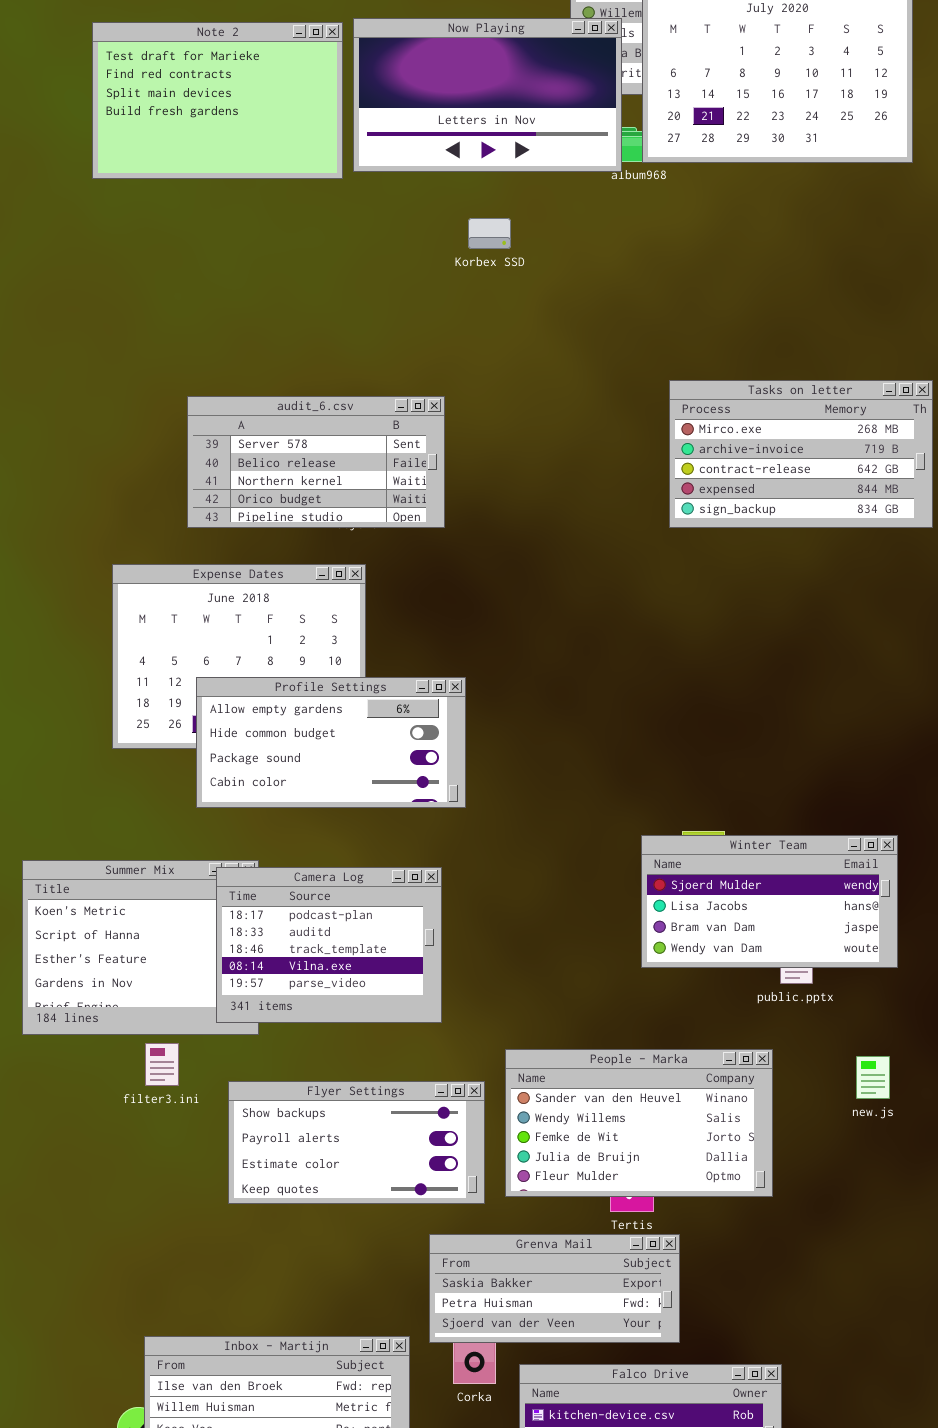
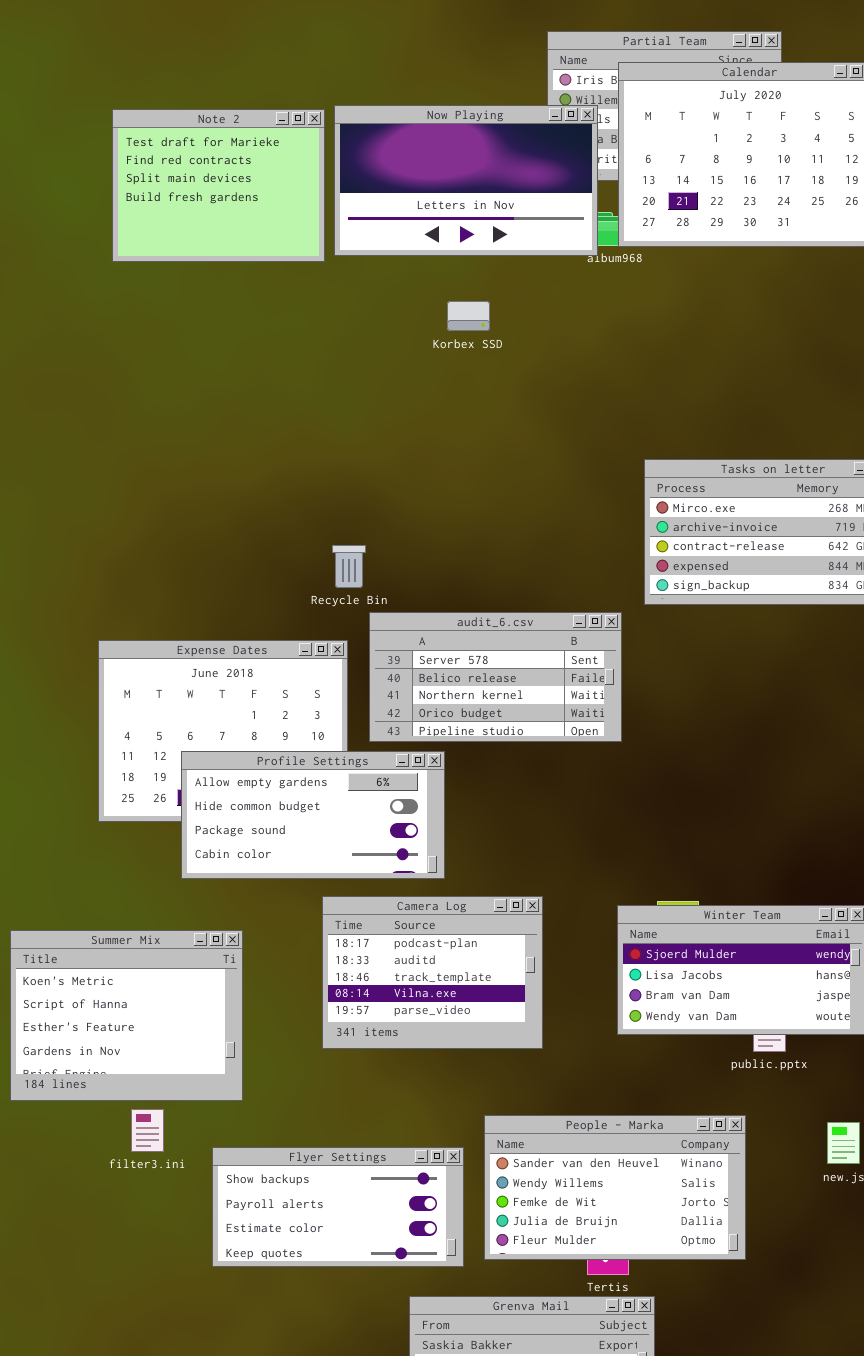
Note 2: [92,22,343,179] -> [112,109,325,262], resized
audit_6.csv: [187,396,445,528] -> [369,612,622,742], moved
Camera Log: [216,867,442,1023] -> [322,896,543,1049], moved

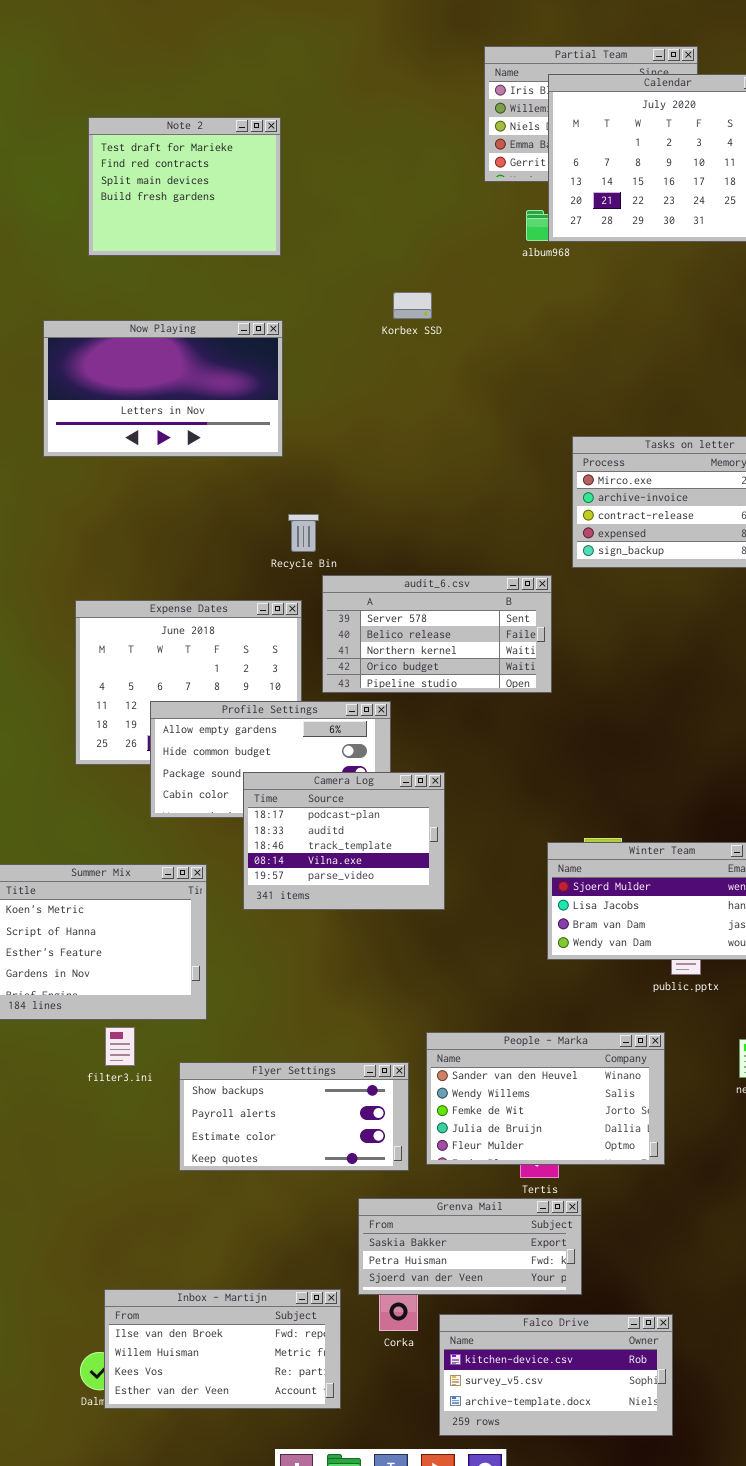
Now Playing: [334,105,598,256] -> [43,320,283,457], moved
Camera Log: [322,896,543,1049] -> [243,772,445,910], moved

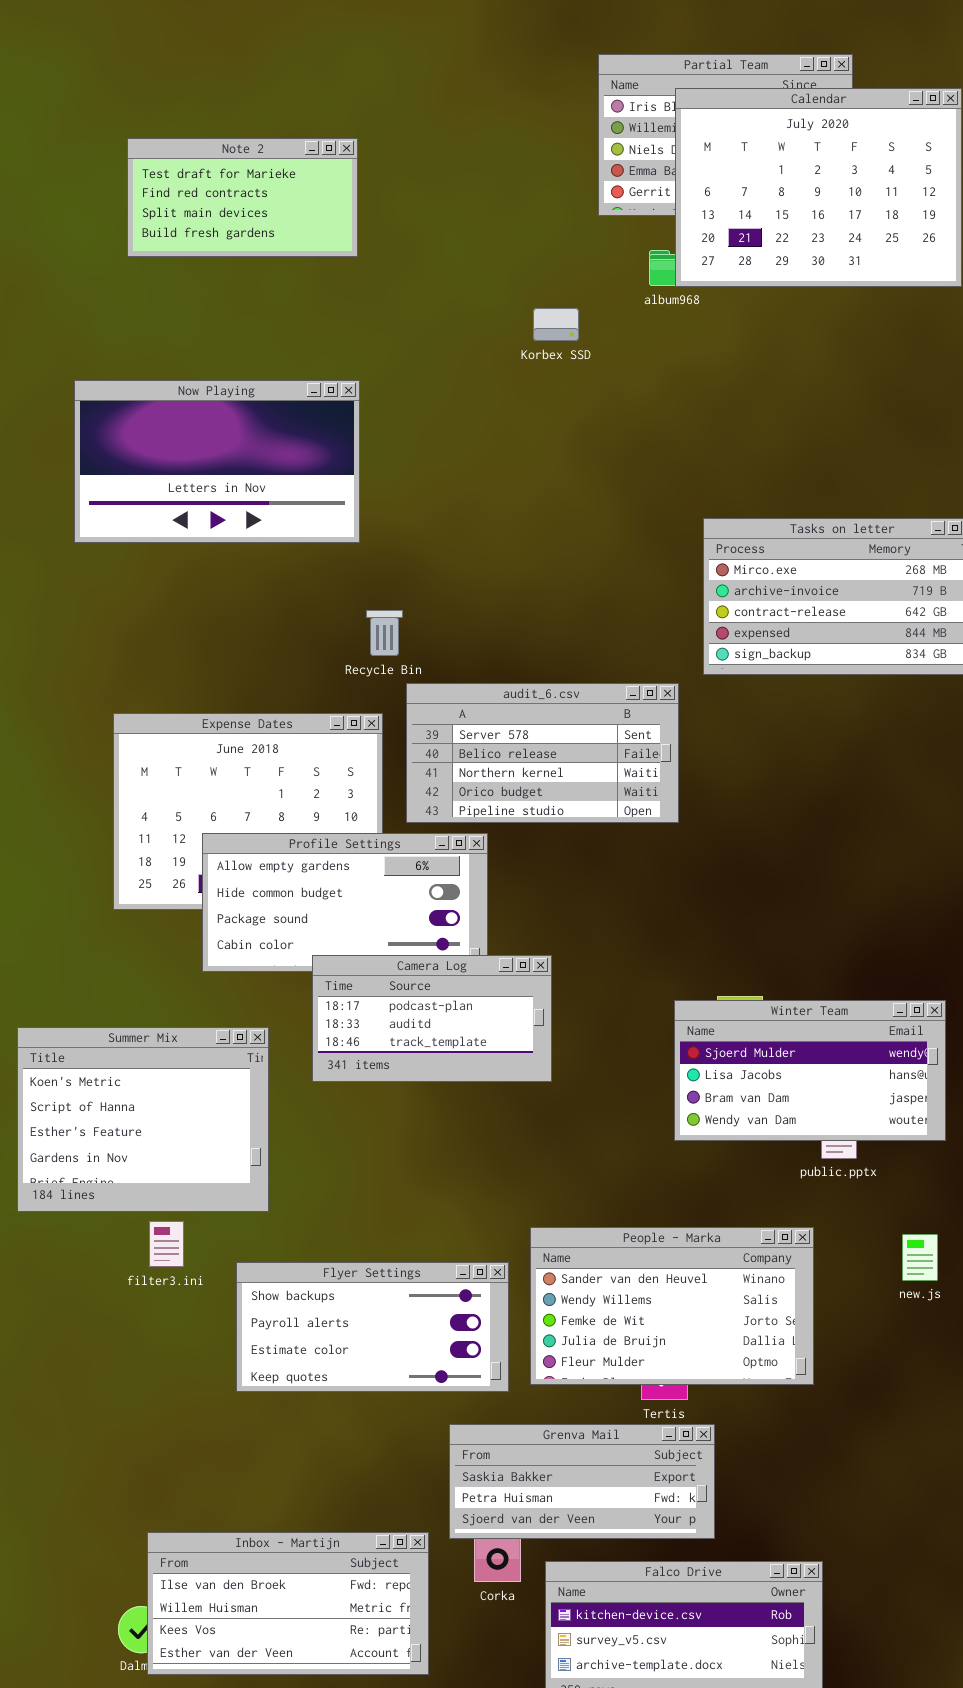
Note 2: [88,117,281,256] -> [127,138,358,257], resized
Korbex SSD: [393,292,432,319] -> [533,308,579,341], moved
Camera Log: [243,772,445,910] -> [312,955,552,1082], resized

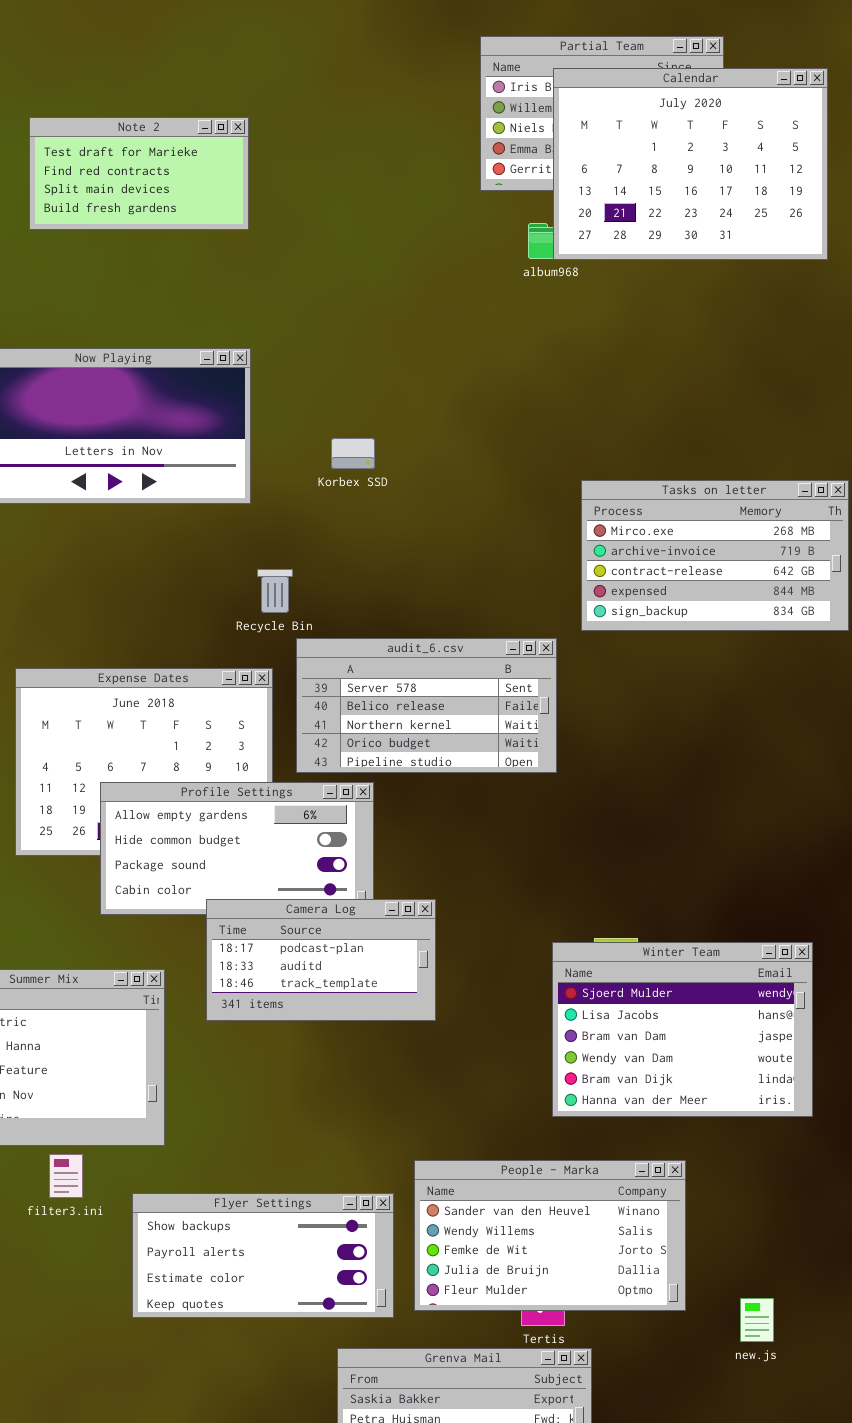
Korbex SSD: [533,308,579,341] -> [331,438,375,469], moved
Winter Team: [674,1000,946,1141] -> [552,942,813,1117], resized
new.js: [902,1234,938,1281] -> [740,1298,774,1342], moved

